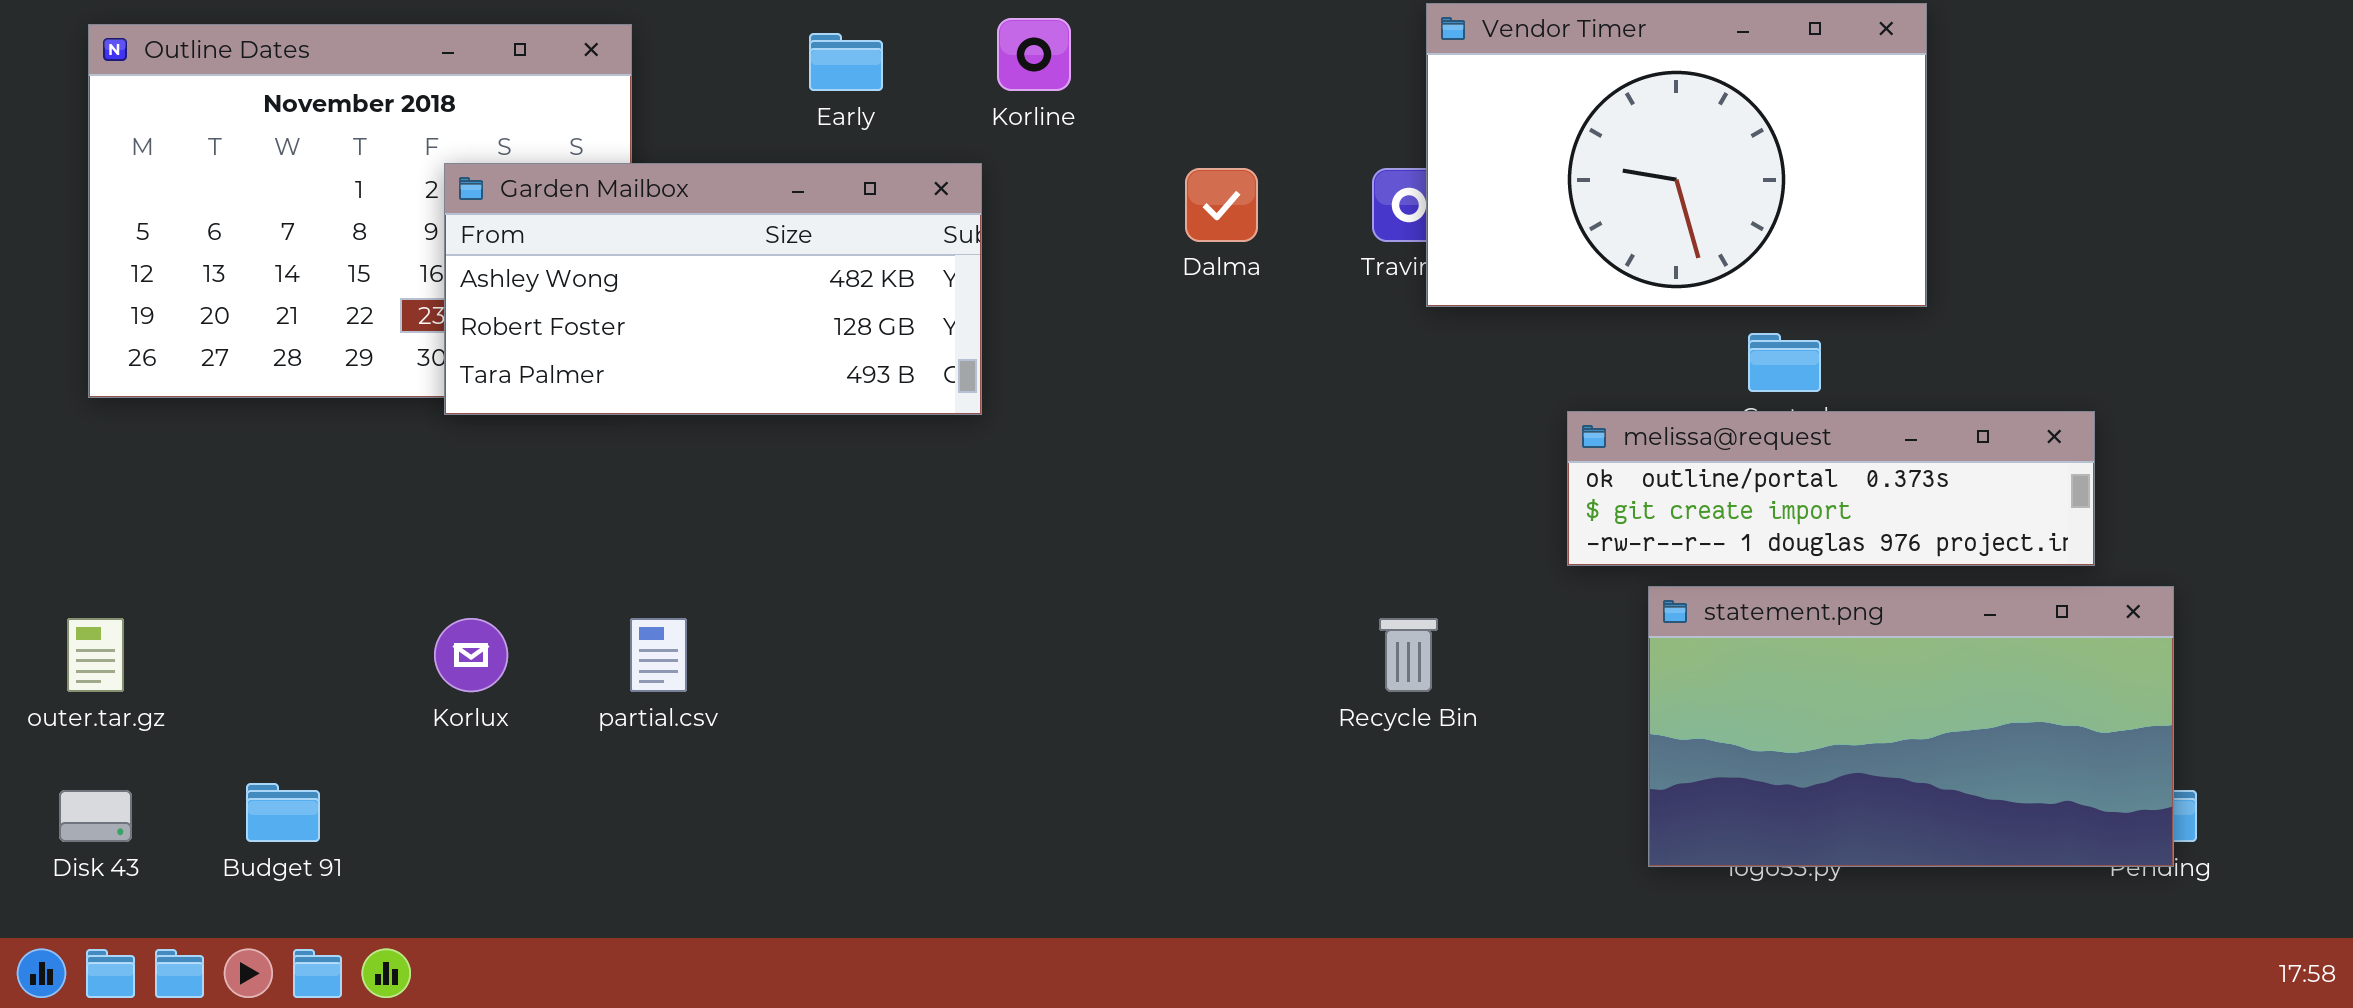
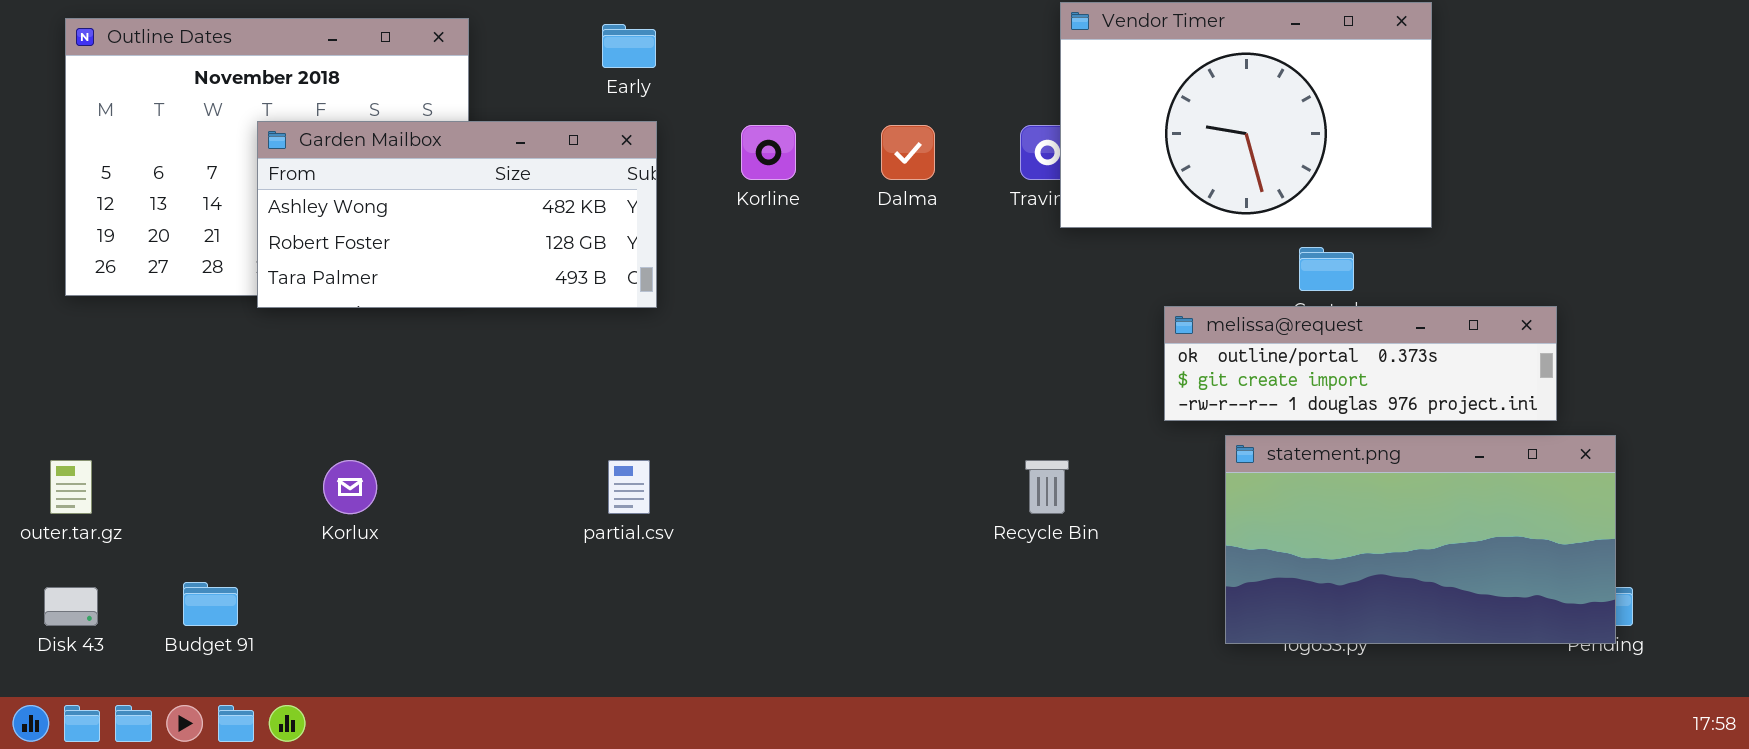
Korline: [997,18,1071,91] -> [741,125,796,180], moved
Garden Mailbox: [444,163,982,415] -> [257,121,657,308], moved
partial.csv: [630,618,687,692] -> [608,460,650,514], moved

